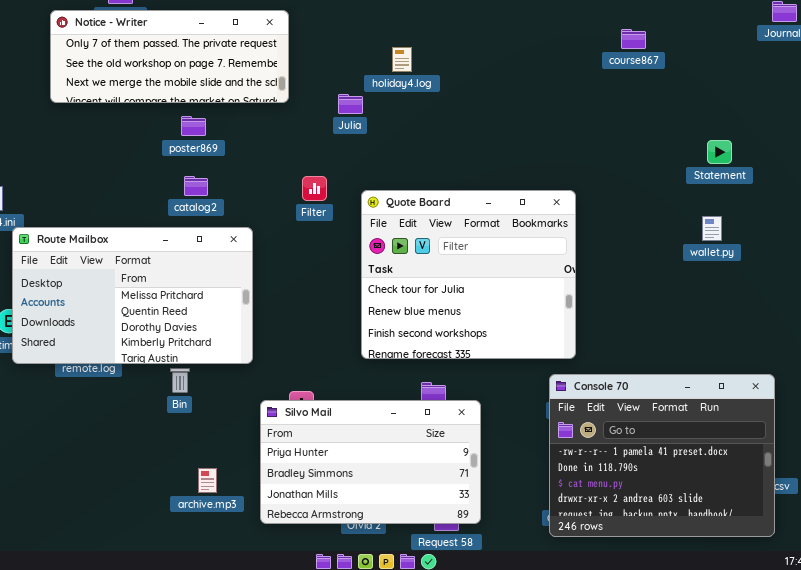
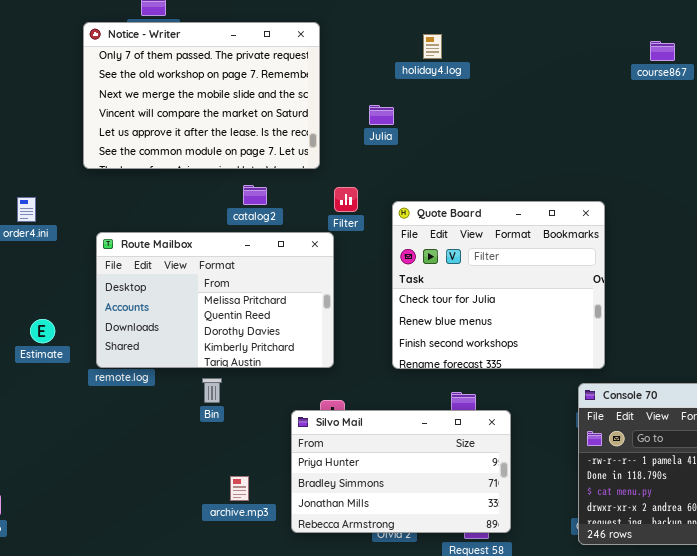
Notice - Writer: [50,10,289,103] -> [83,22,320,169], resized
holiday4.log: [392,47,412,72] -> [423,34,442,59], moved
catalog2: [184,176,208,196] -> [243,185,267,205], moved
Route Mailbox: [12,227,253,364] -> [96,232,334,368], moved

